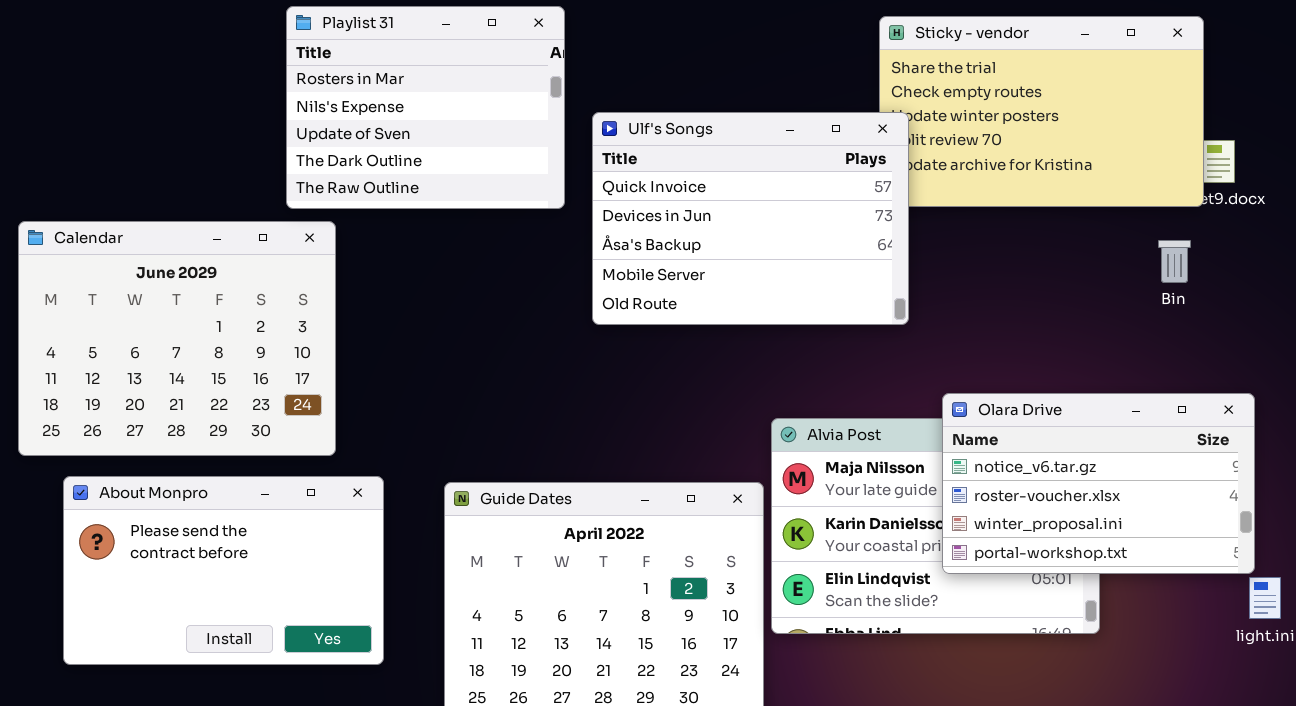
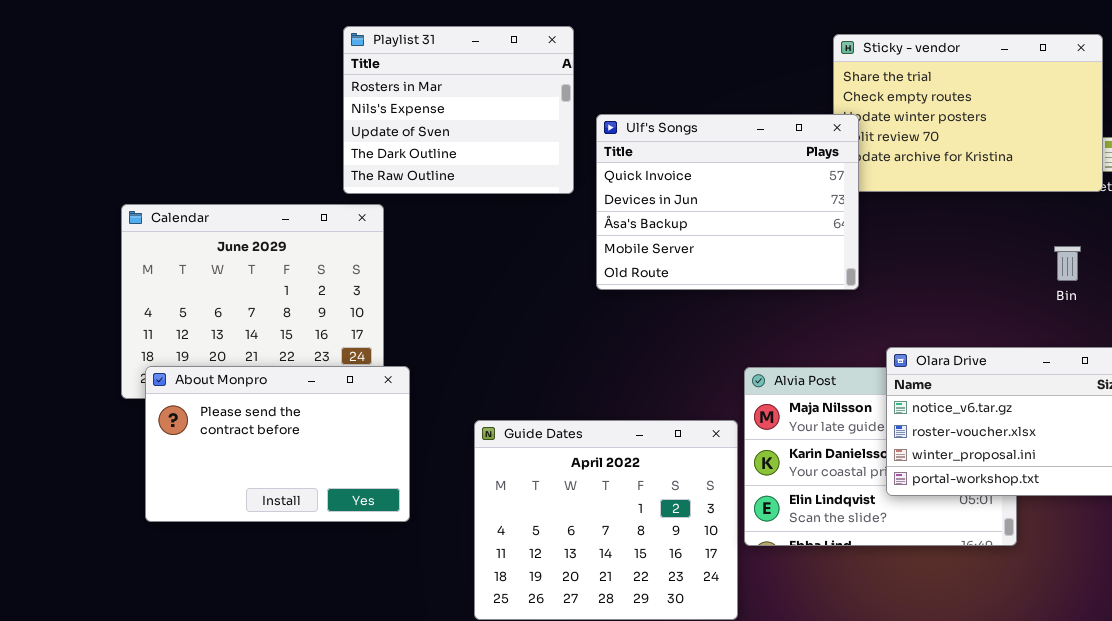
Bin: [1158,240,1191,283] -> [1054,246,1081,281], moved
About Monpro: [63,476,384,665] -> [145,366,410,522], moved

